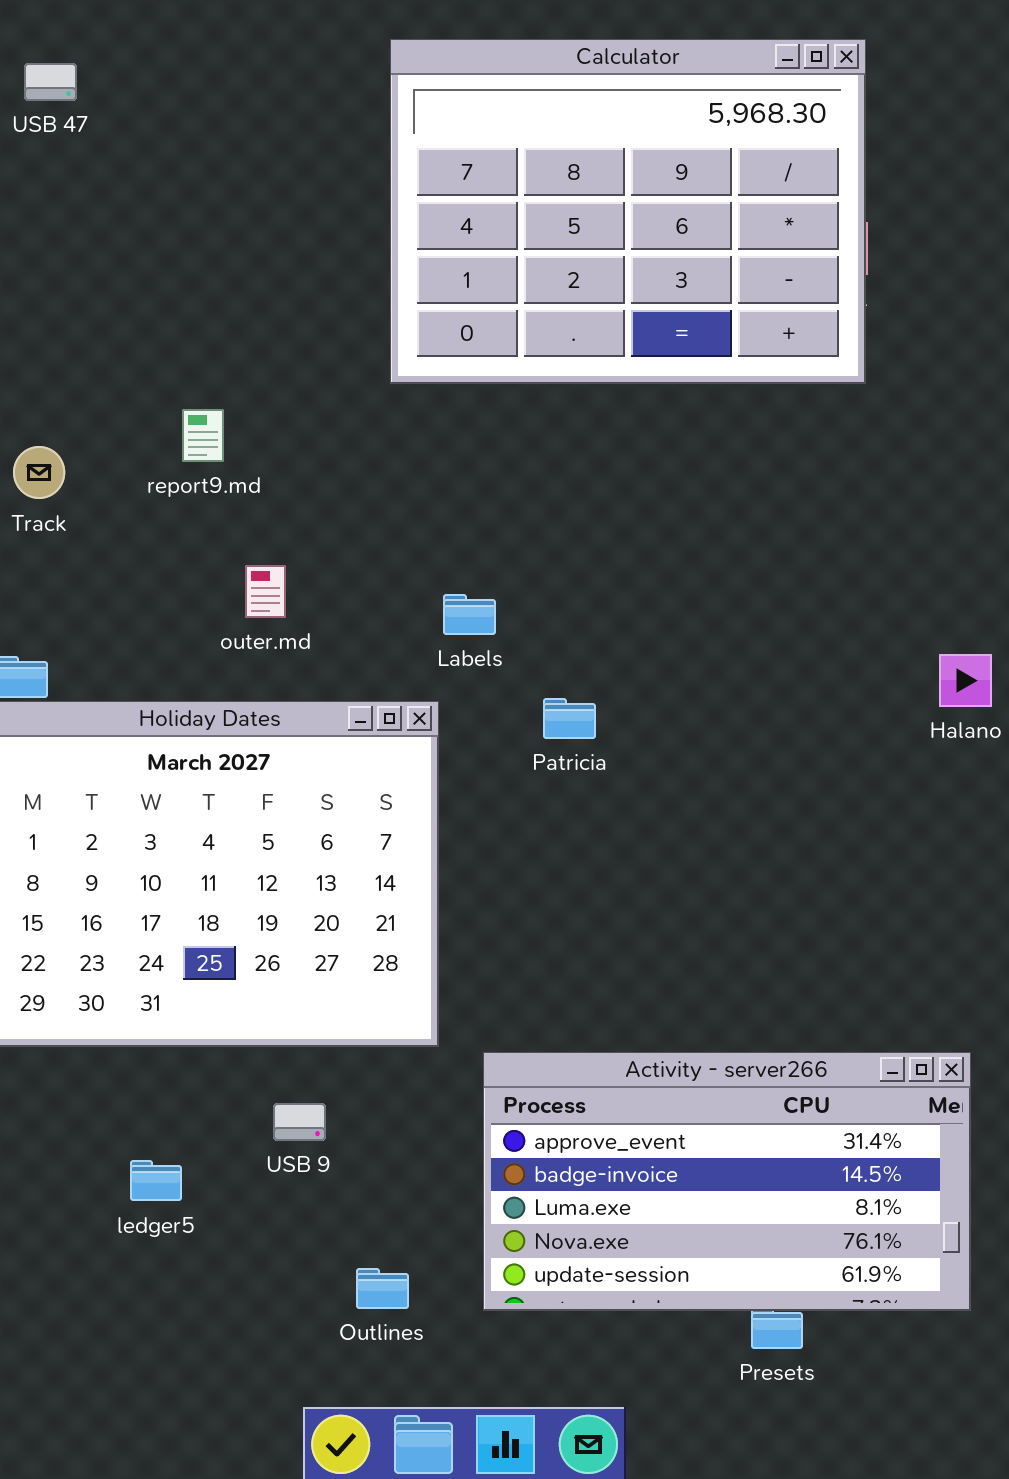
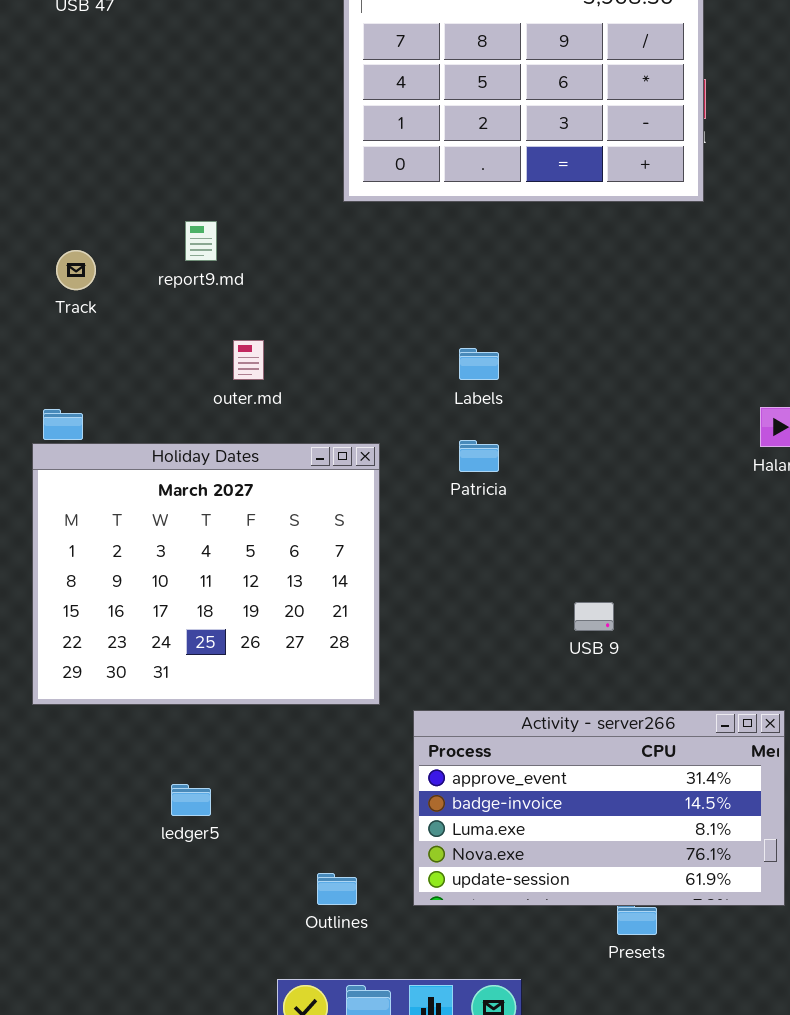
Labels: [443,594,496,635] -> [459,348,499,380], moved
USB 9: [273,1103,326,1141] -> [574,602,614,631], moved
ledger5: [130,1160,182,1201] -> [171,784,211,816], moved

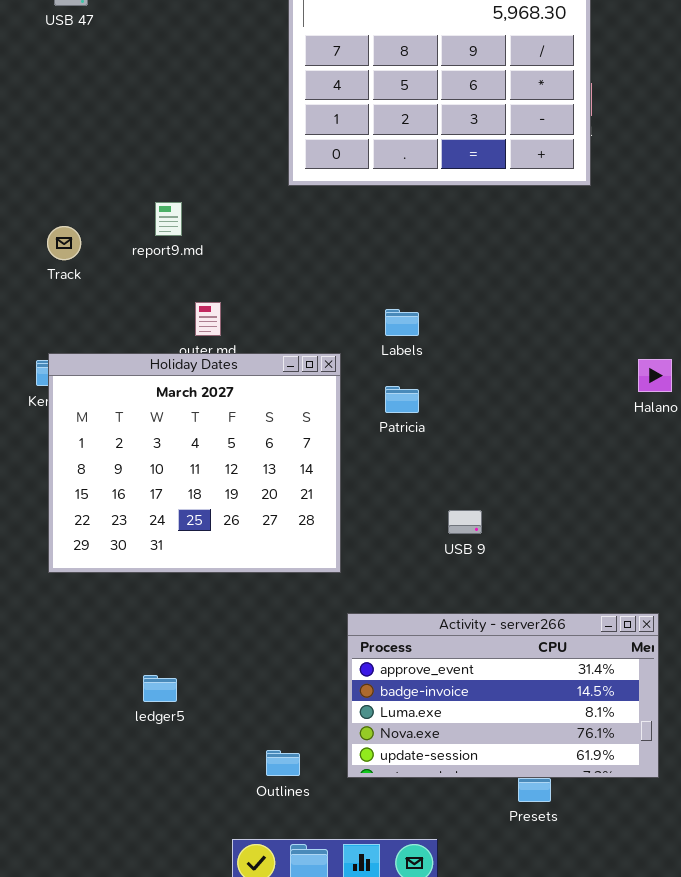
Holiday Dates: [32,443,380,705] -> [48,353,341,573], moved
USB 9: [574,602,614,631] -> [448,510,482,534], moved

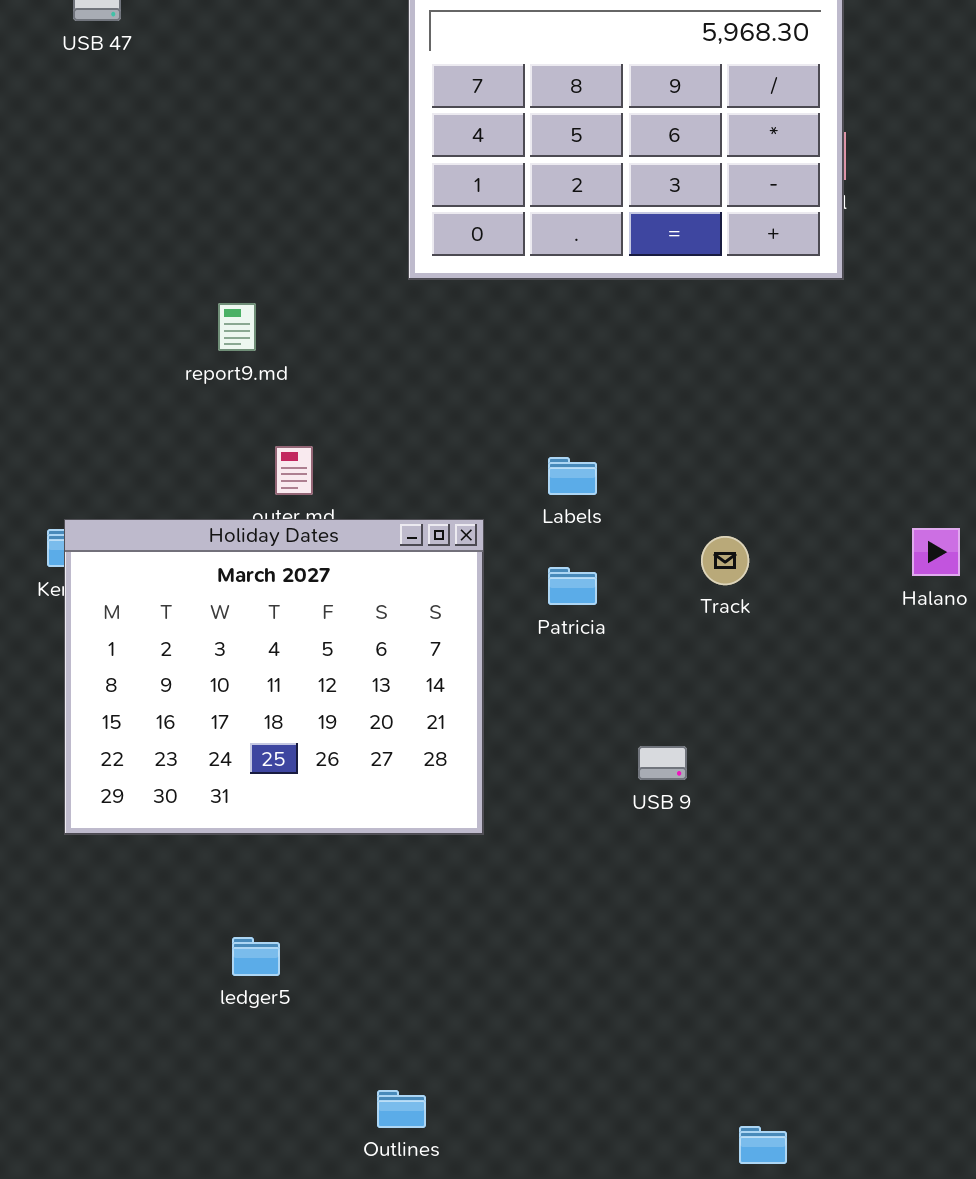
Track: [47,226,81,260] -> [701,536,749,585], moved
Activity - server266: [347,613,659,778] -> none, closed
ledger5: [143,675,177,702] -> [232,937,280,976], moved

